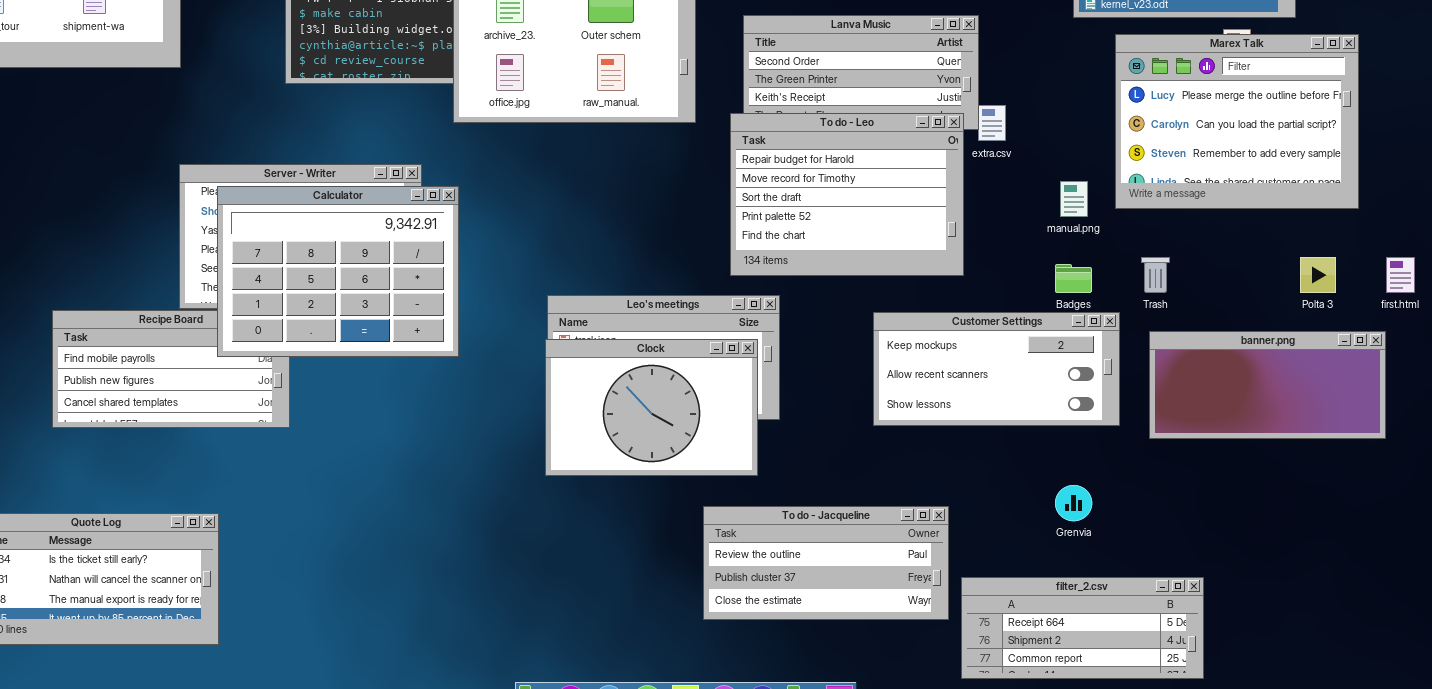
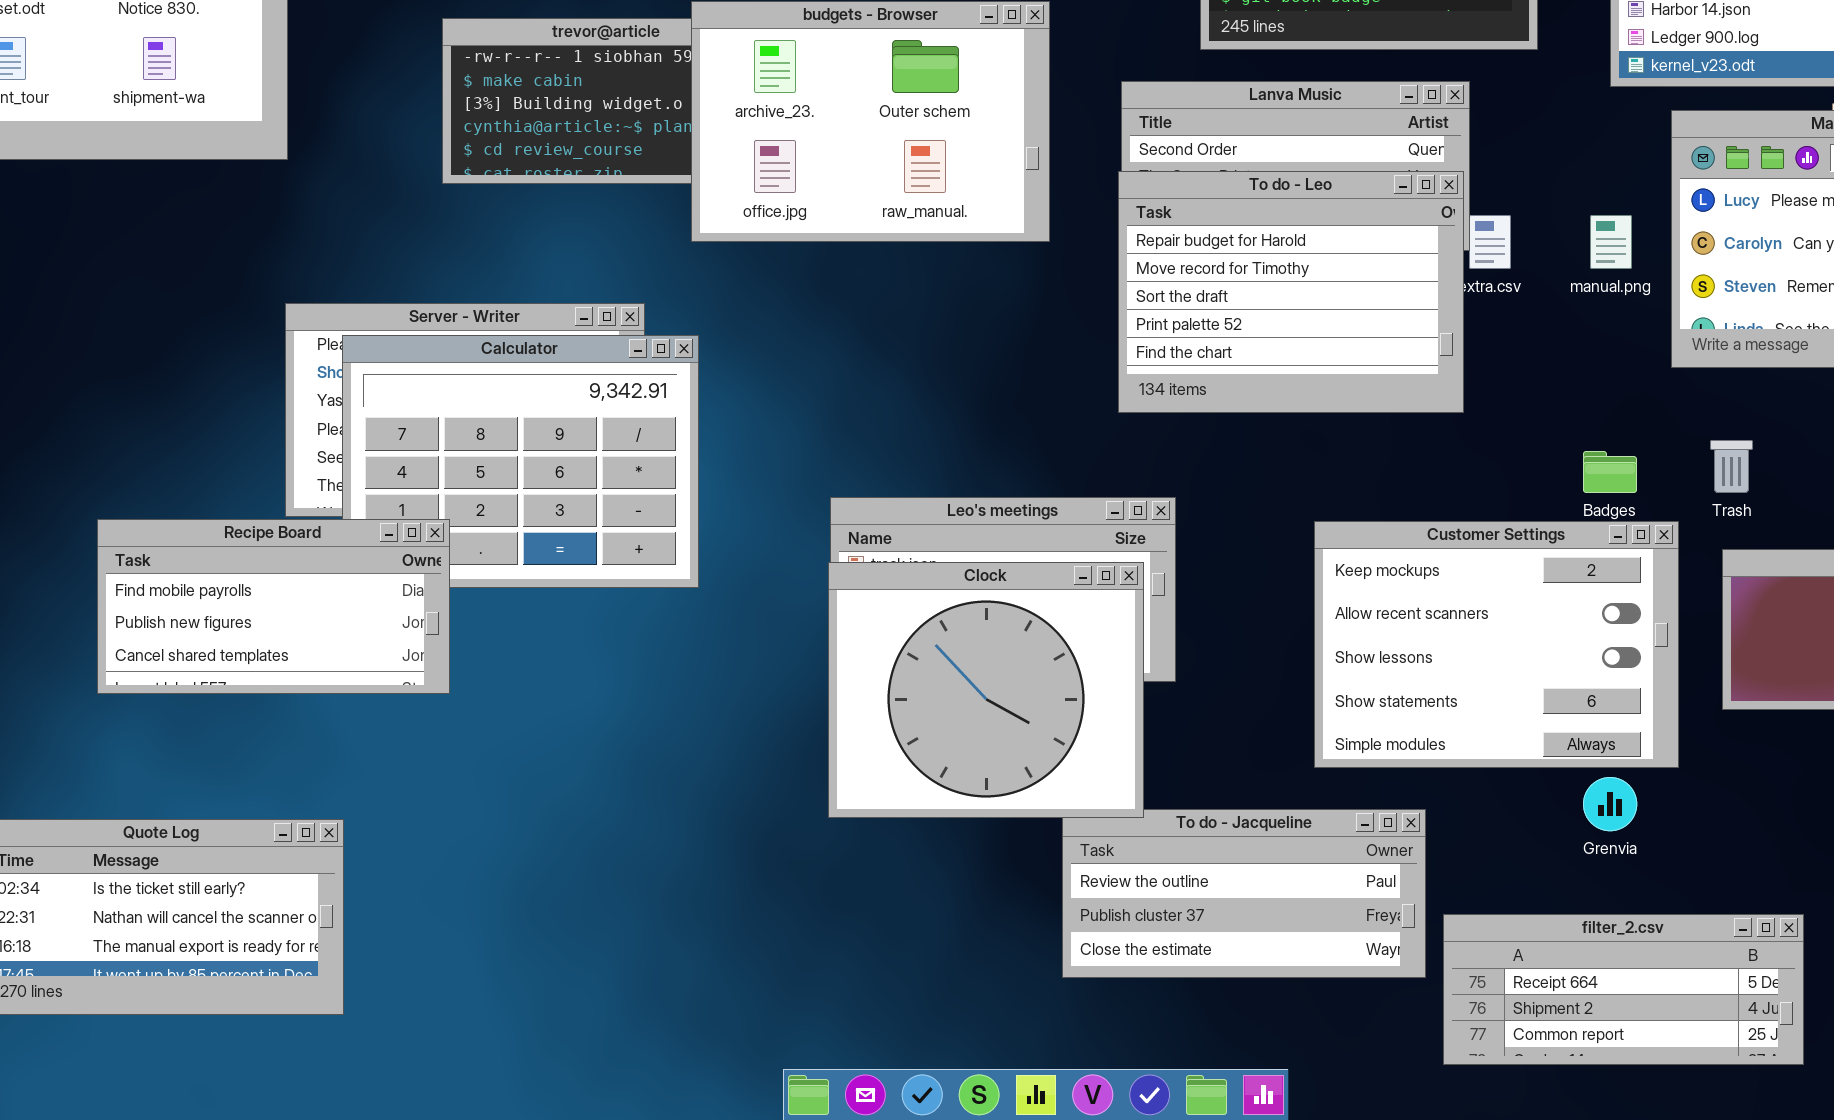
To do - Leo: [730,113,964,276] -> [1118,171,1464,413], moved
manual.png: [1060,181,1088,217] -> [1590,215,1632,269], moved
Recipe Board: [52,310,290,428] -> [97,519,450,694], raised
Customer Settings: [873,312,1120,426] -> [1314,521,1679,768], resized
Clock: [545,339,758,476] -> [828,562,1144,818], resized

